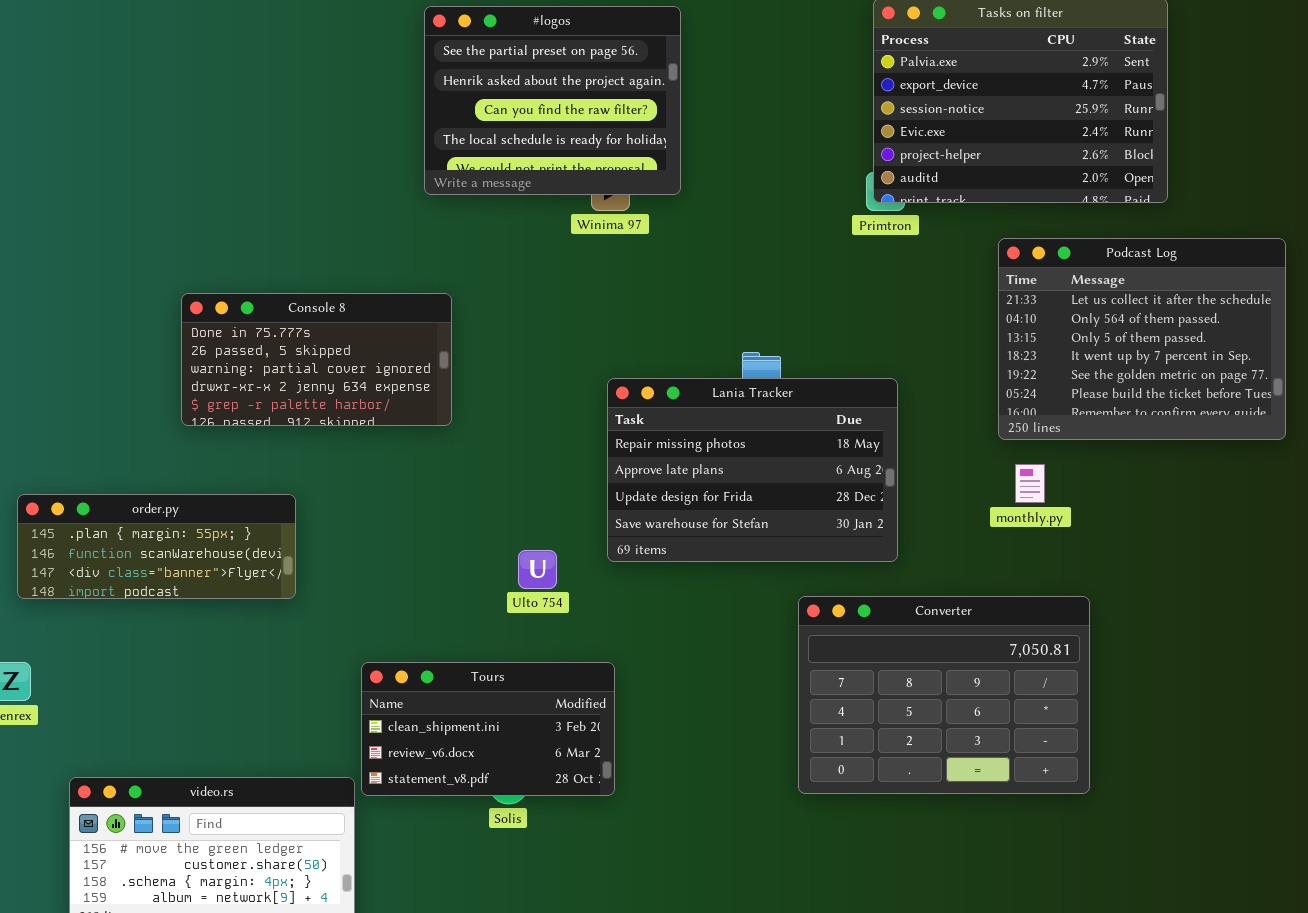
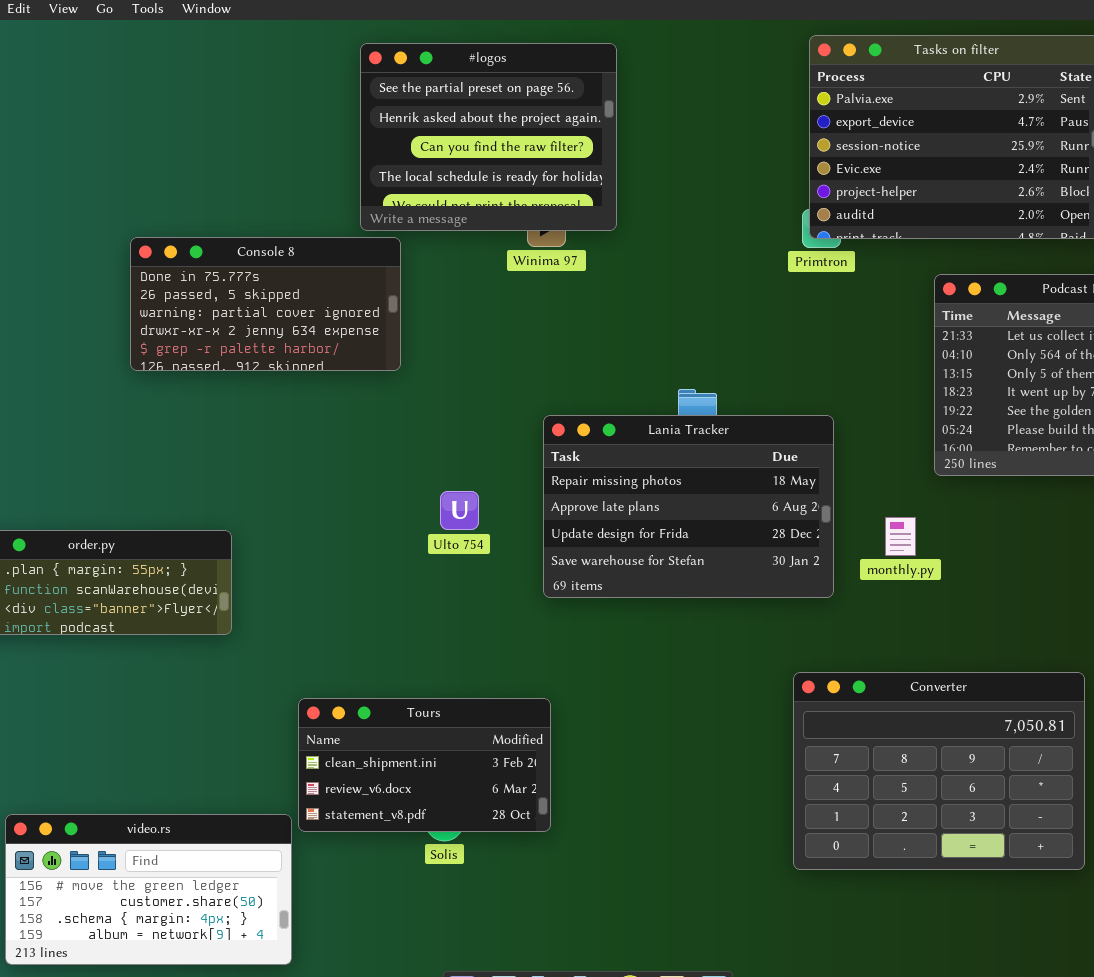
Console 8: [181,293,452,426] -> [130,237,401,371], moved
monthly.py: [1015,464,1045,503] -> [885,517,916,556], moved
Ulto 754: [518,550,557,589] -> [440,491,479,530], moved
Converter: [798,596,1090,794] -> [793,672,1085,870], moved

